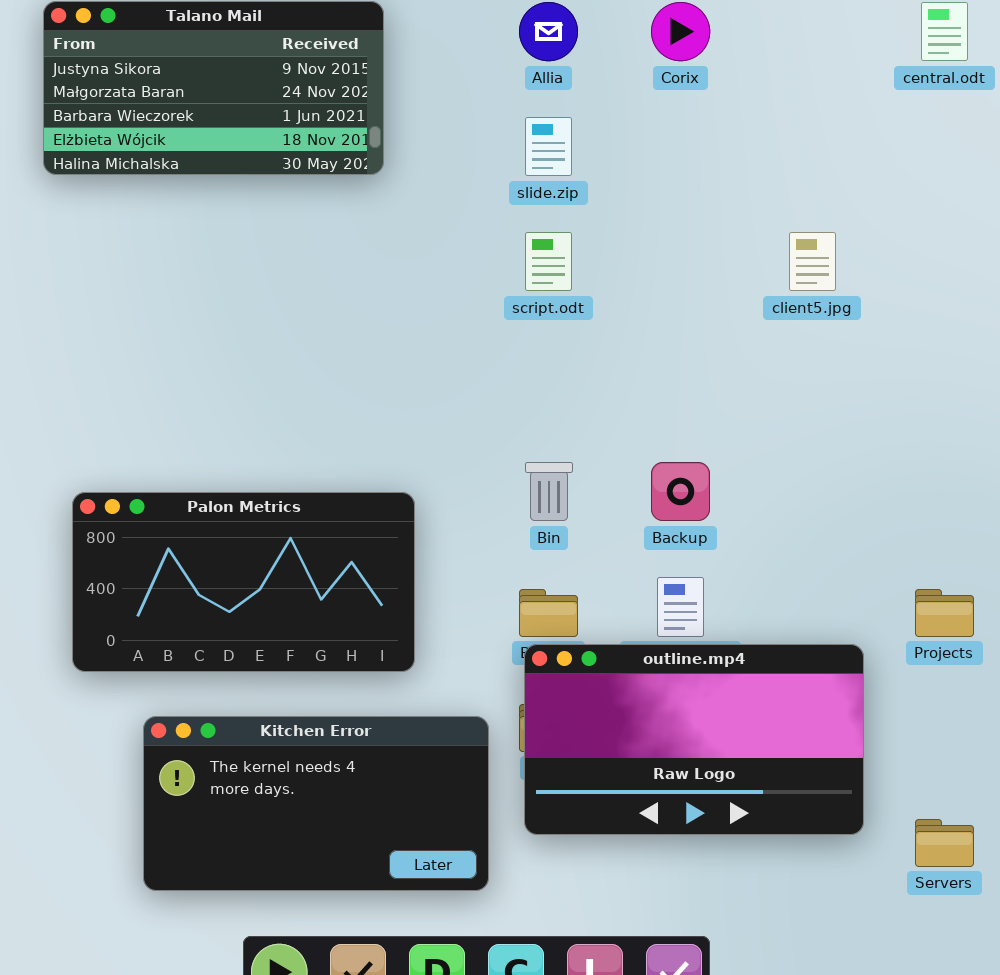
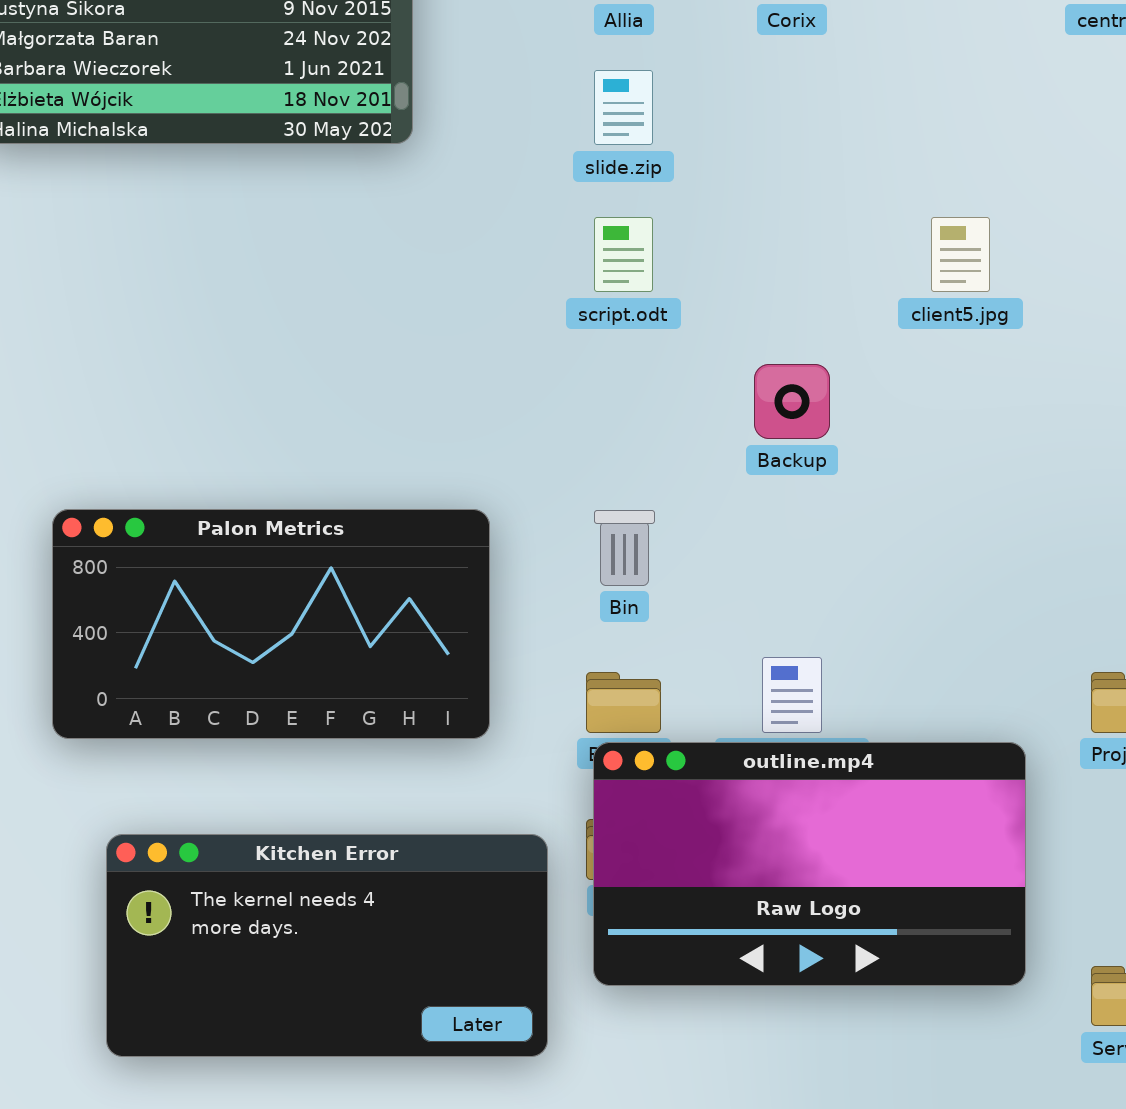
Backup: [651,462,710,521] -> [754,364,830,439], moved
Palon Metrics: [72,492,415,672] -> [52,509,490,739], moved

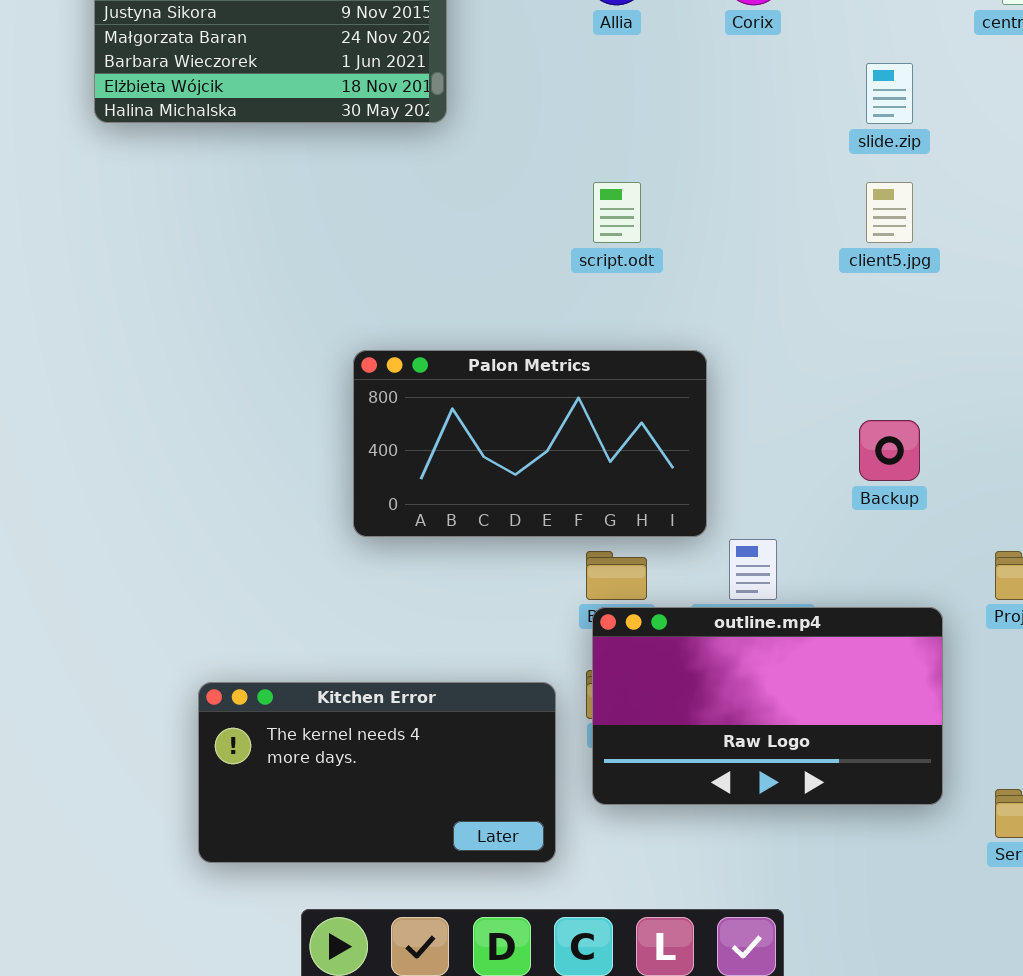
slide.zip: [594,70,653,145] -> [866,63,913,124], moved
Backup: [754,364,830,439] -> [859,420,920,481], moved
Palon Metrics: [52,509,490,739] -> [353,350,707,537], moved

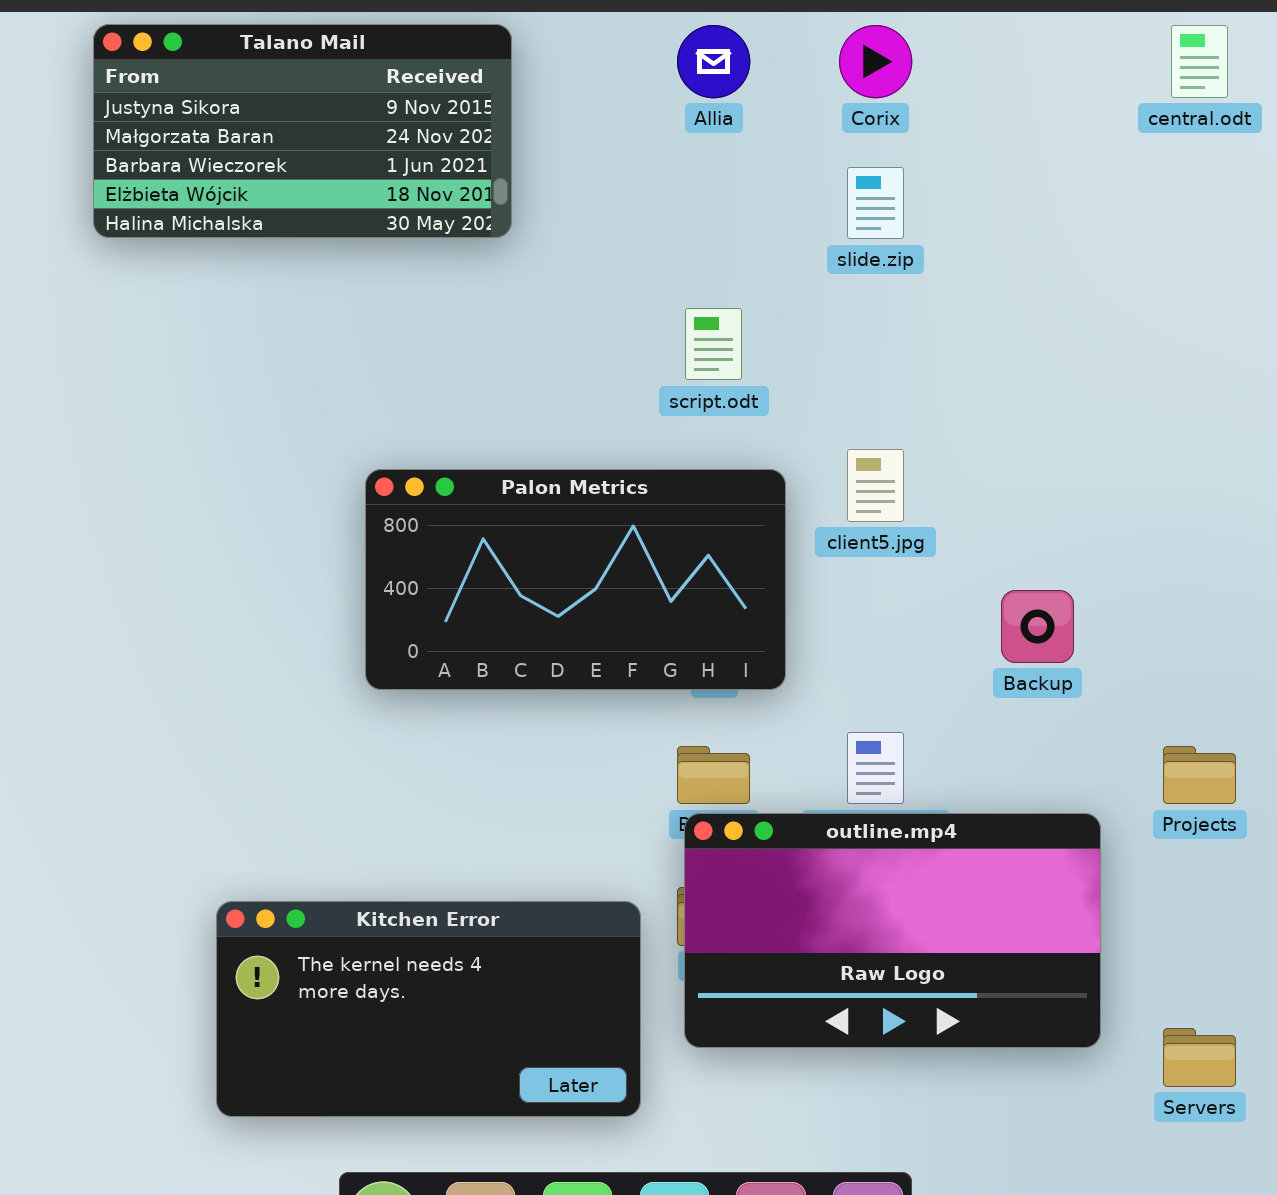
slide.zip: [866,63,913,124] -> [847,167,904,239], moved
client5.jpg: [866,182,913,243] -> [847,449,904,522], moved
Palon Metrics: [353,350,707,537] -> [365,469,786,690], moved

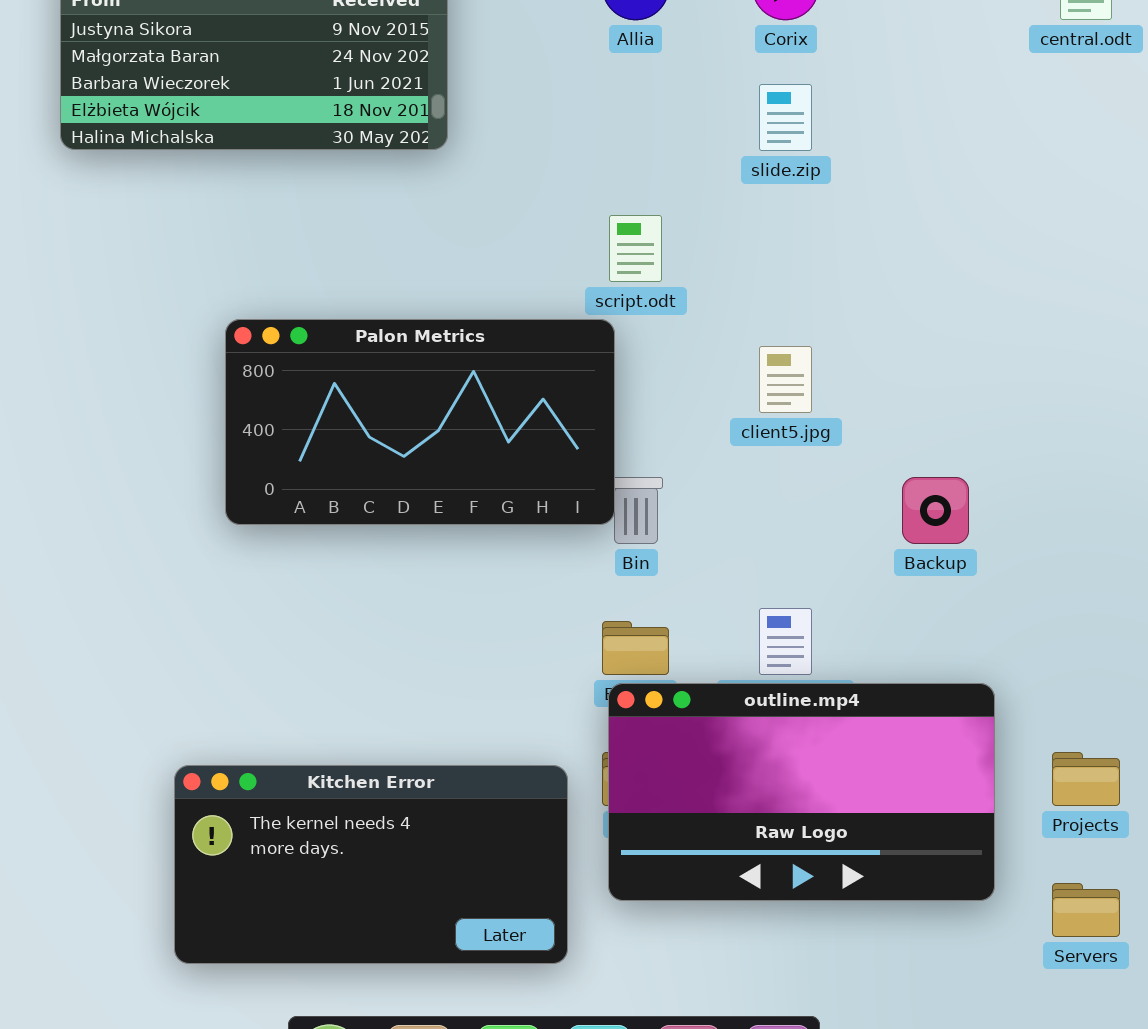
Palon Metrics: [365,469,786,690] -> [225,319,615,525], moved
Projects: [1163,746,1236,804] -> [1052,752,1120,806], moved

